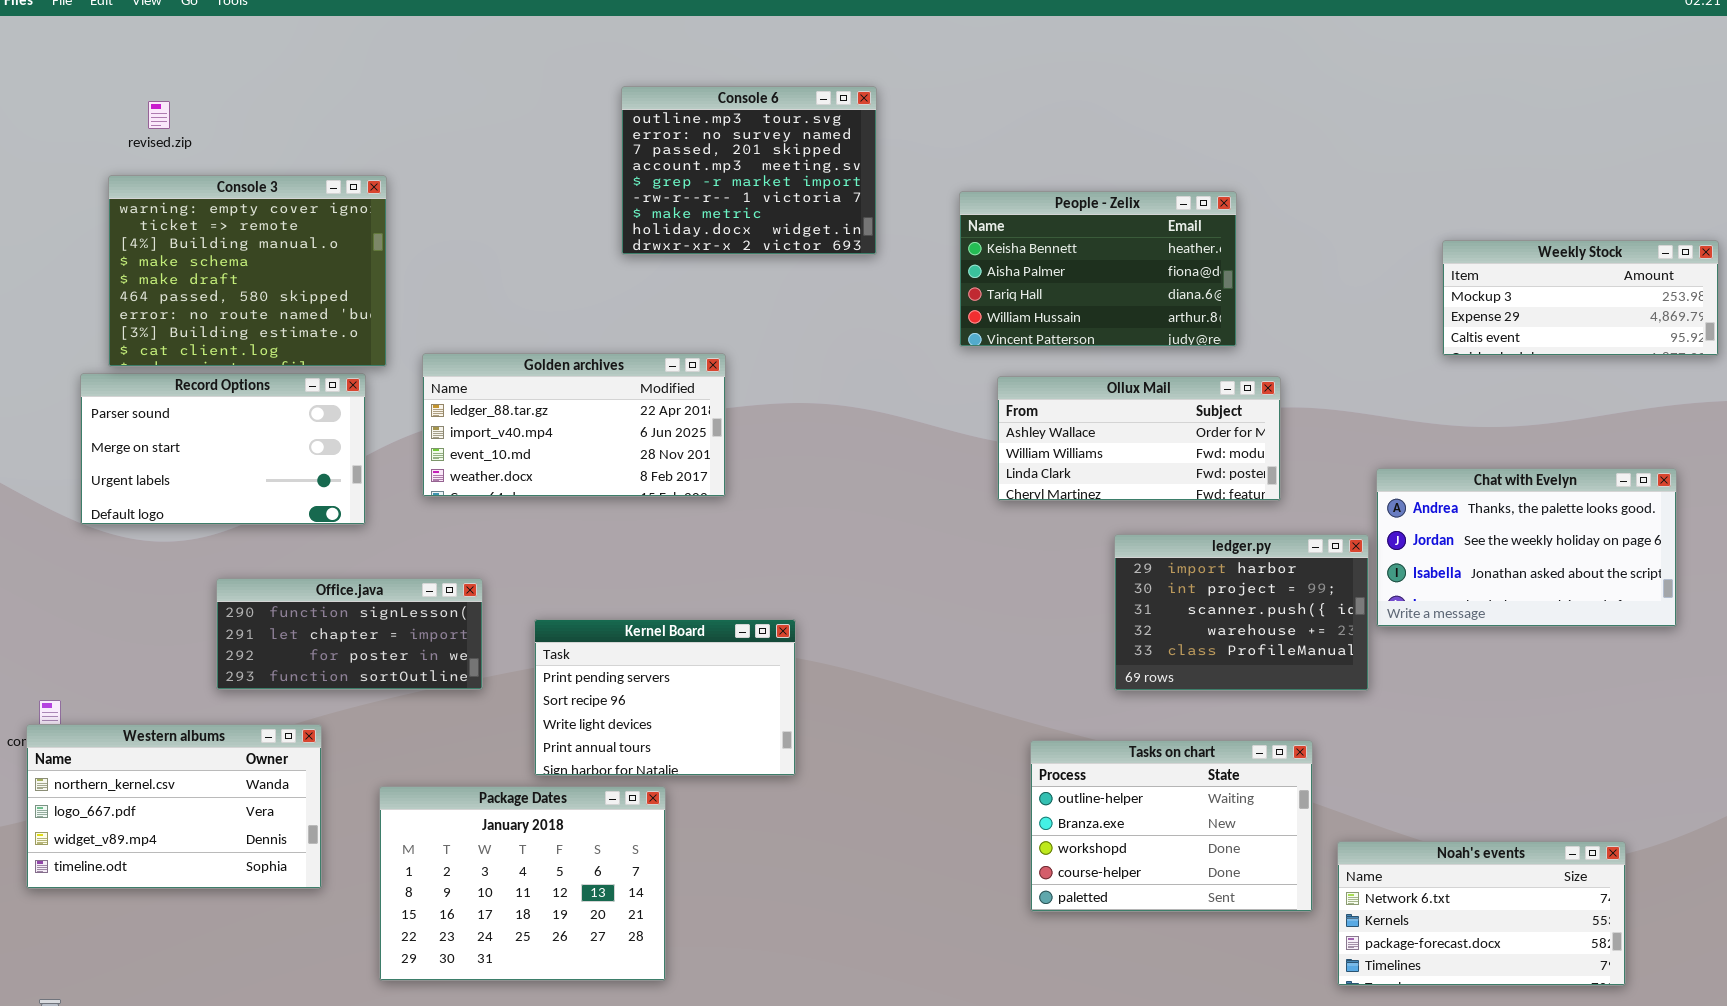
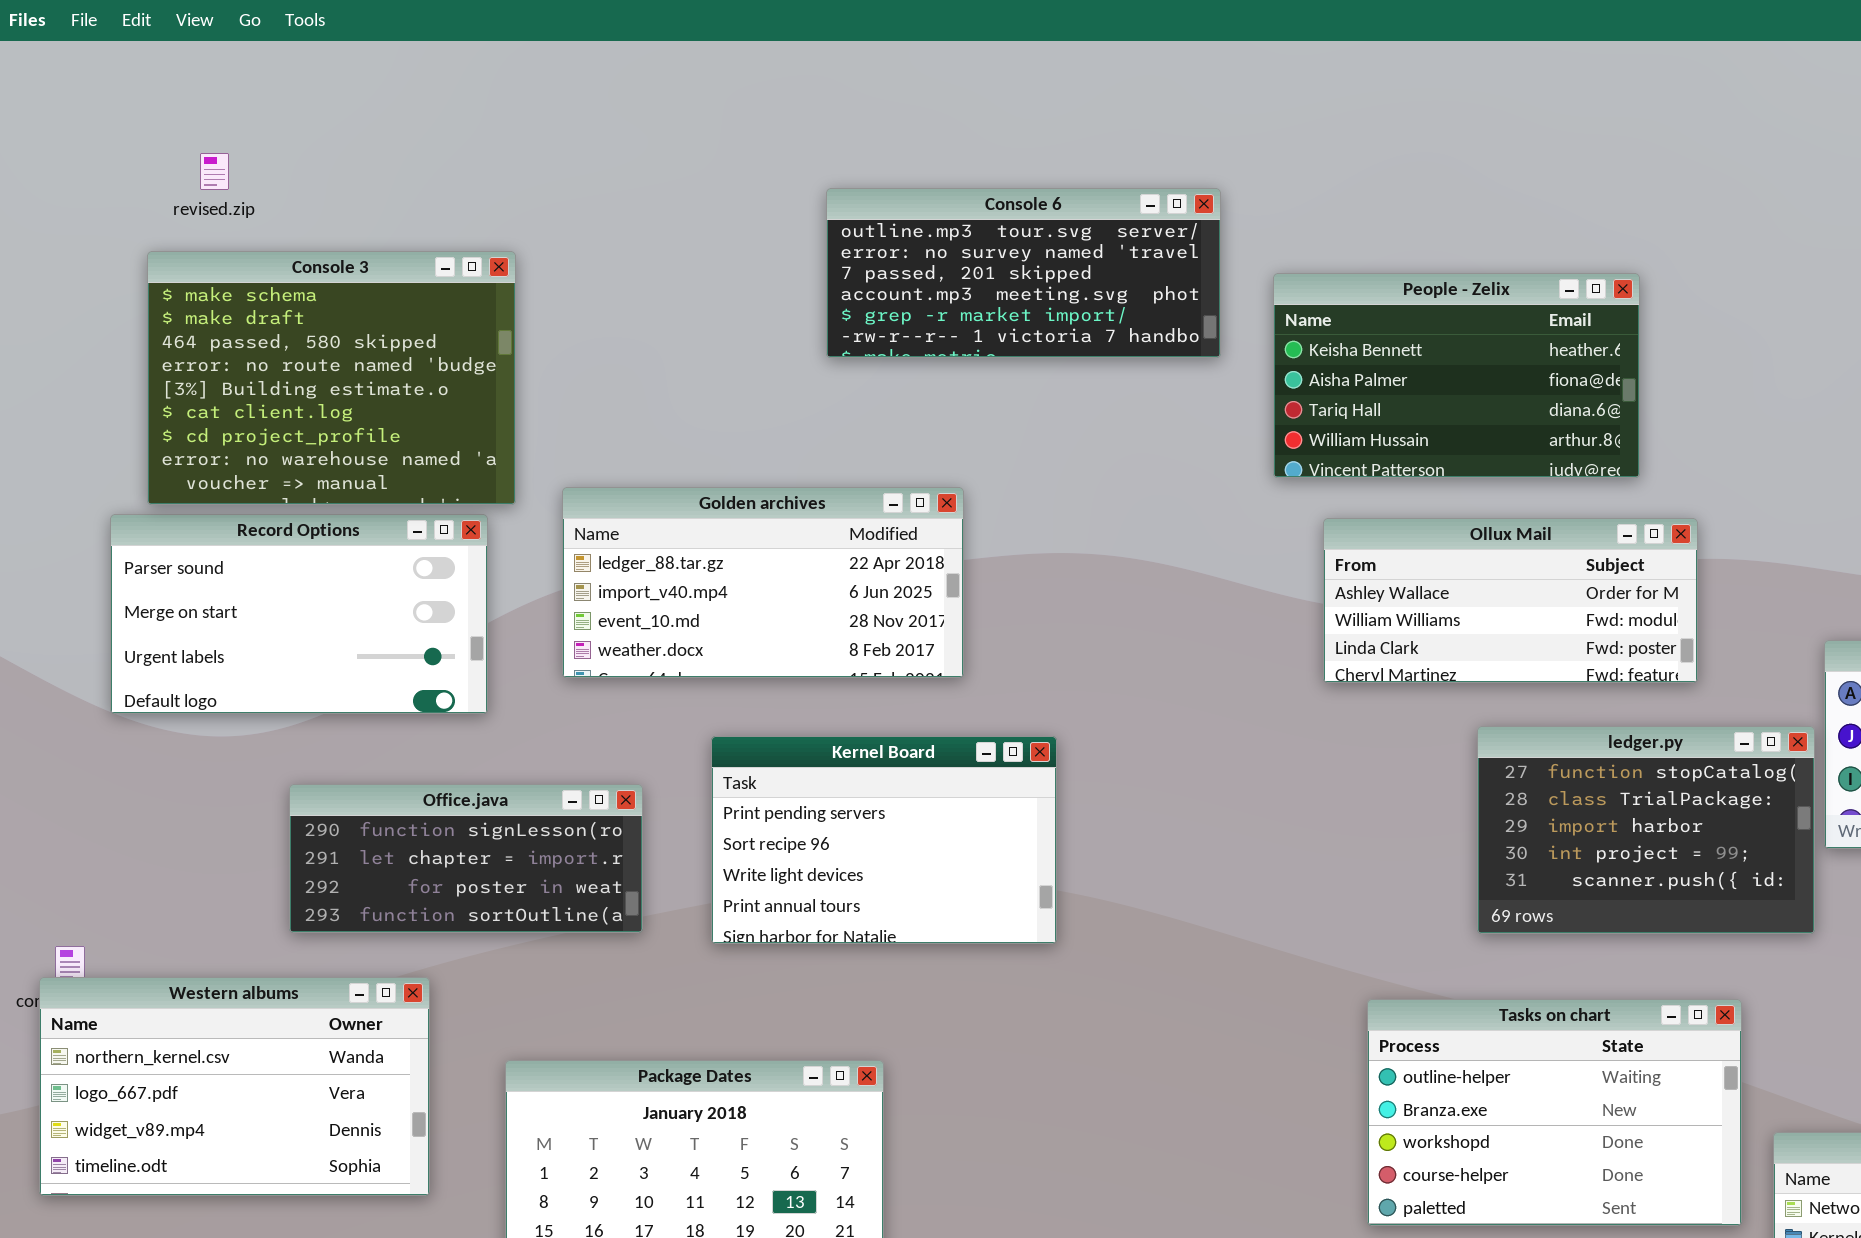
Console 6: [621,86,877,255] -> [826,188,1221,358], resized
Console 3: [108,175,387,367] -> [147,251,516,505], scrolled down 3 rows
ledger.py: [1114,534,1369,691] -> [1477,726,1815,934], scrolled up 2 rows
Kernel Board: [534,619,796,776] -> [711,736,1057,944], moved

